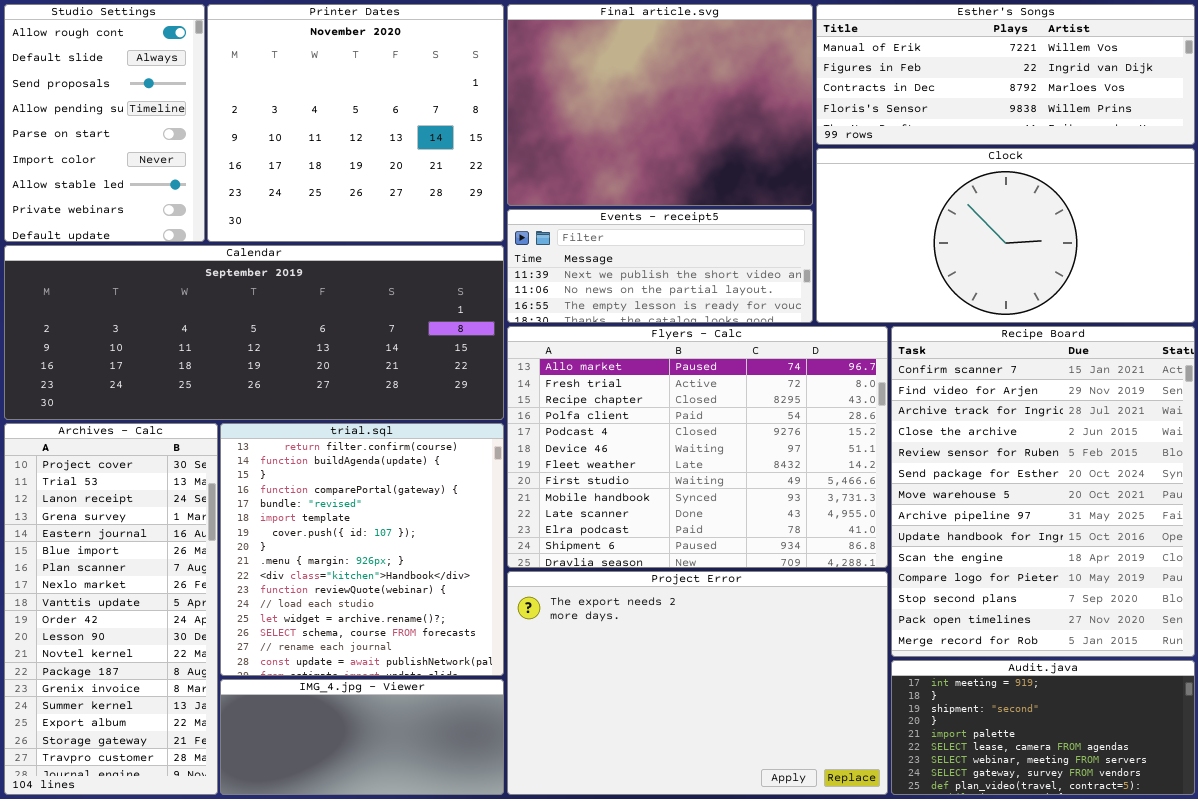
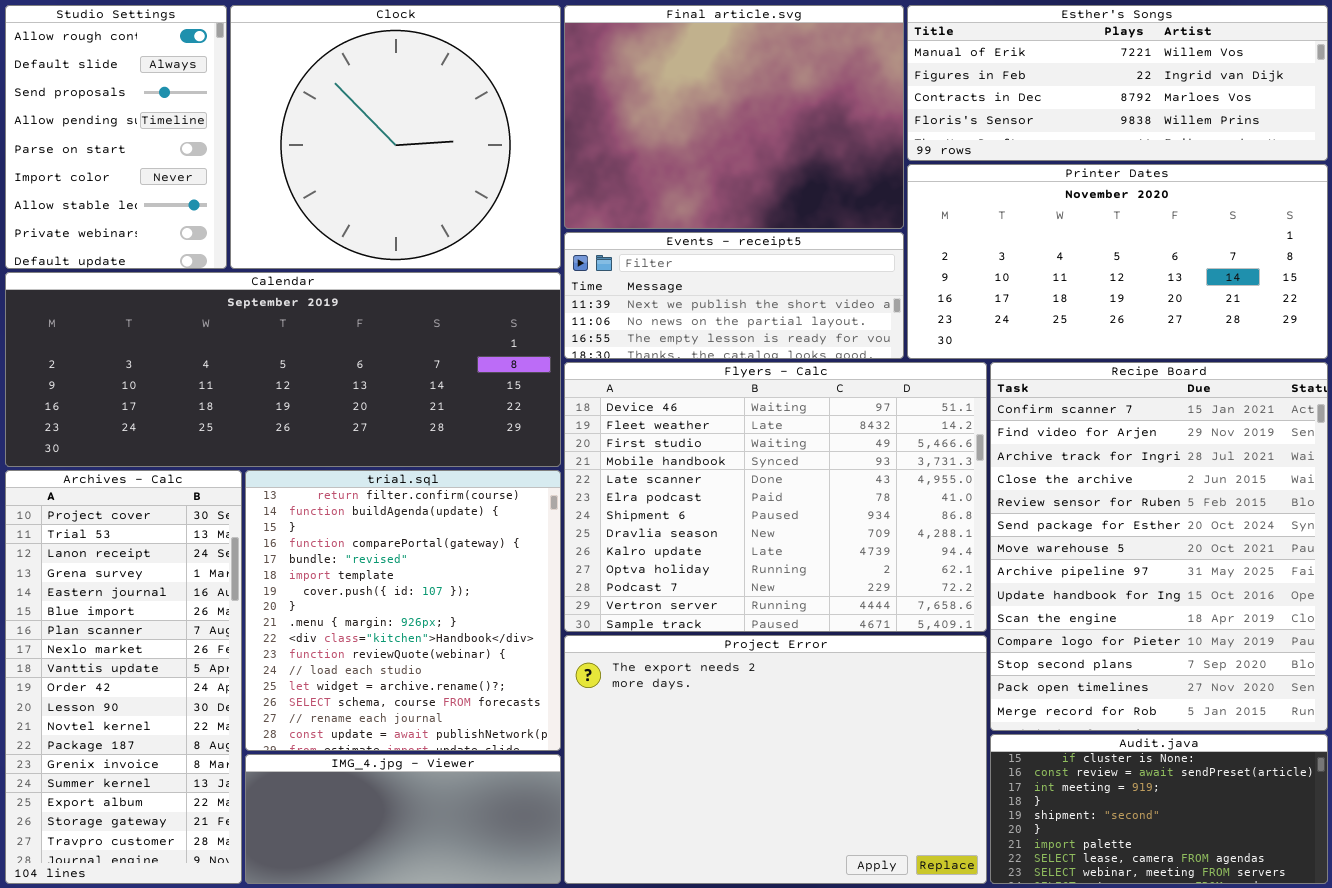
Printer Dates: [207,4,504,242] -> [907,164,1328,359], moved, resized
Clock: [816,148,1195,323] -> [230,5,561,269], moved, resized
Flyers - Calc: [507,326,888,568] -> [564,362,987,632], scrolled down 5 rows
Audit.java: [891,660,1195,795] -> [990,734,1328,884], scrolled up 2 rows

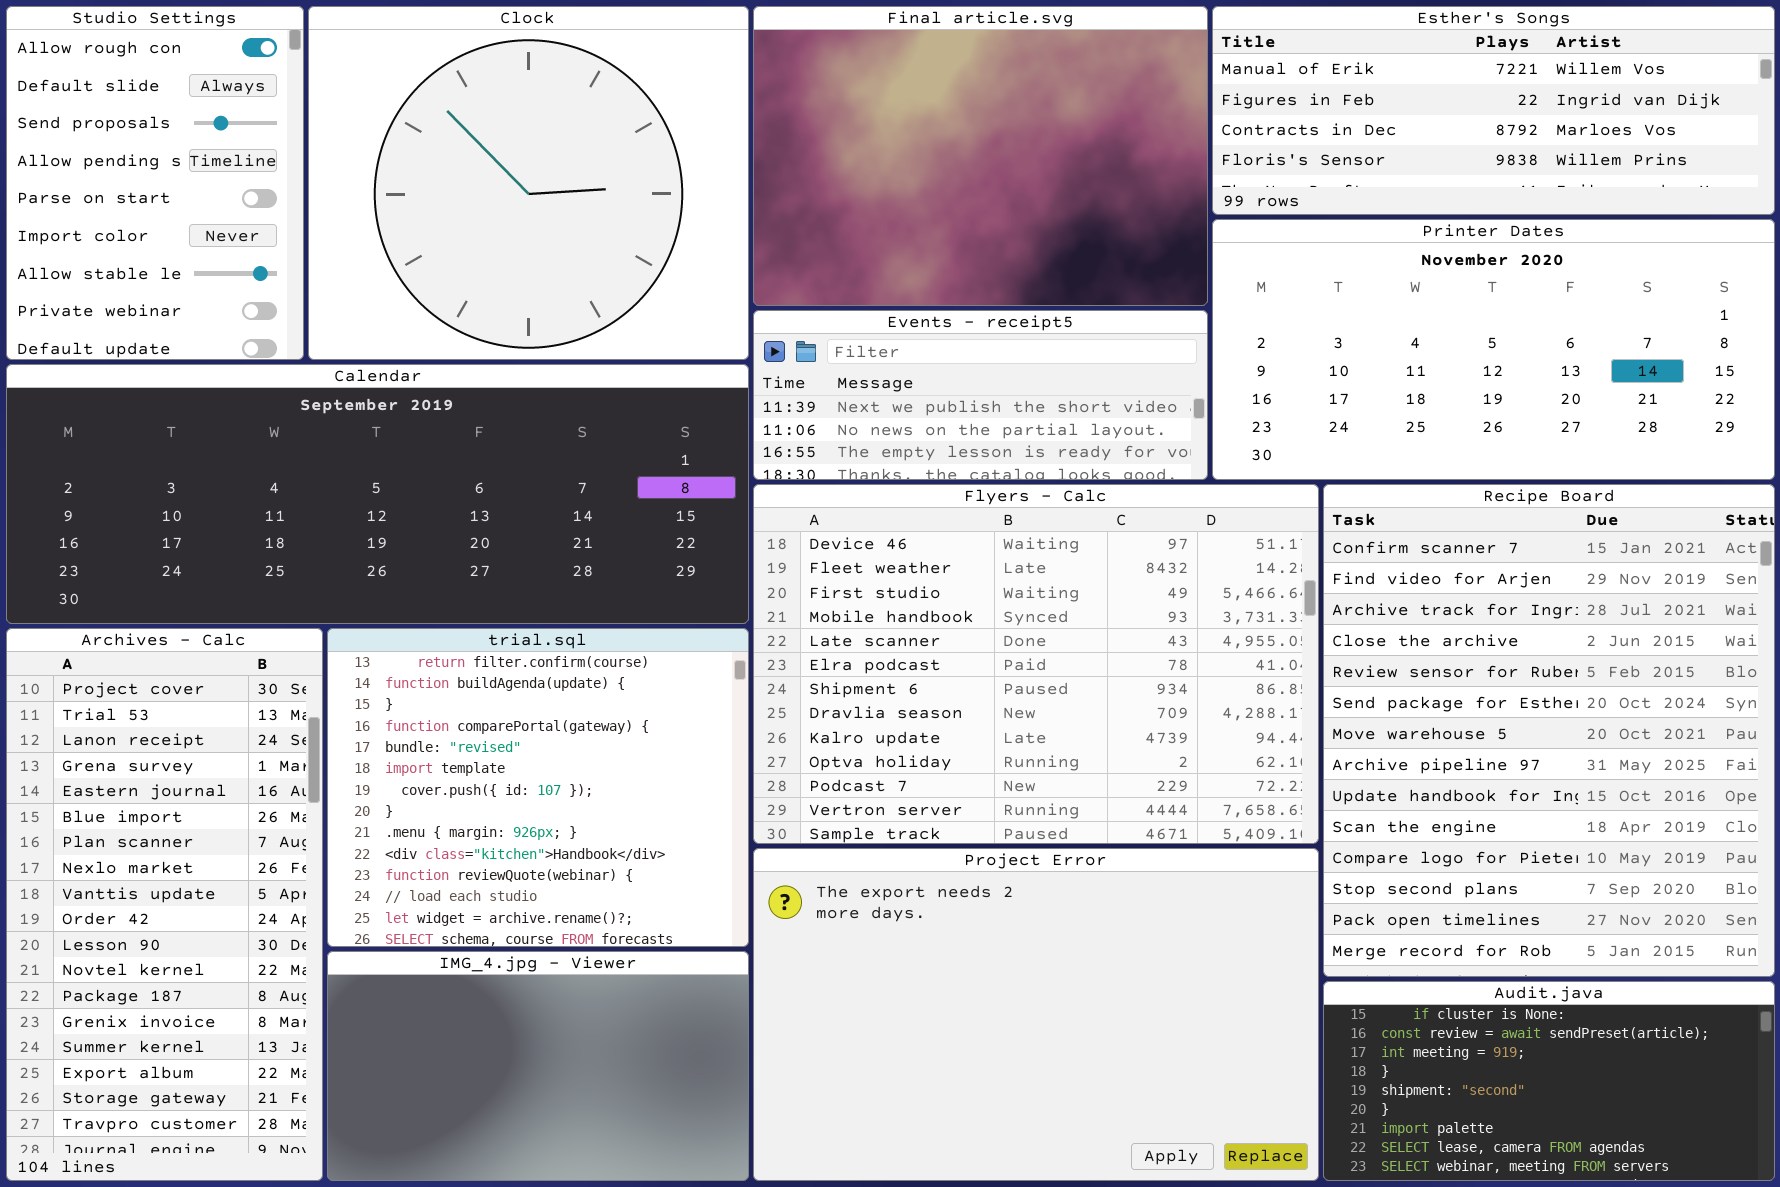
trial.sql: [245,470,561,751] -> [327,628,749,947], resized
IMG_4.jpg - Viewer: [245,754,561,884] -> [327,951,749,1181], resized

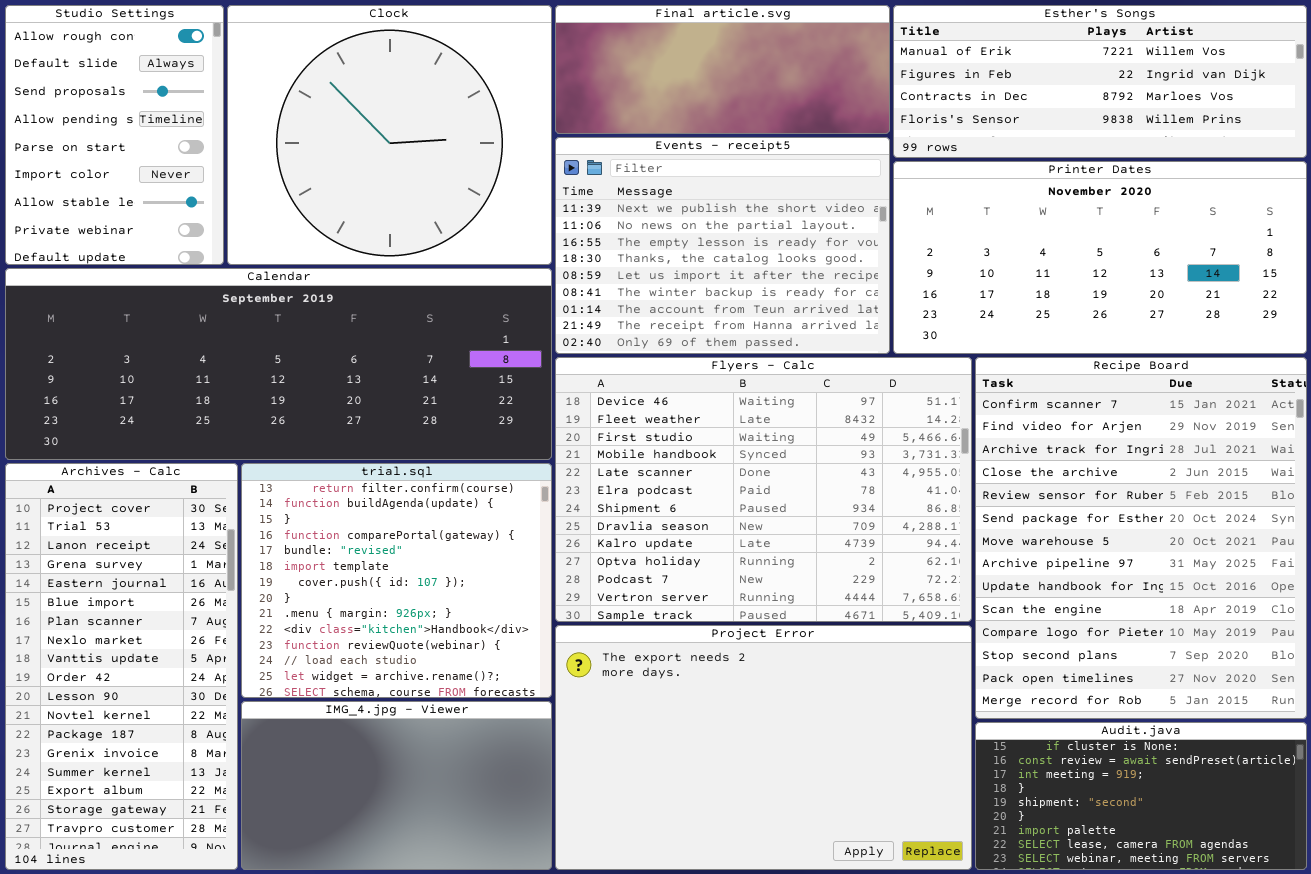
Final article.svg: [753,6,1208,306] -> [555,5,890,134], resized
Events - receipt5: [753,310,1208,480] -> [555,137,890,354], resized

